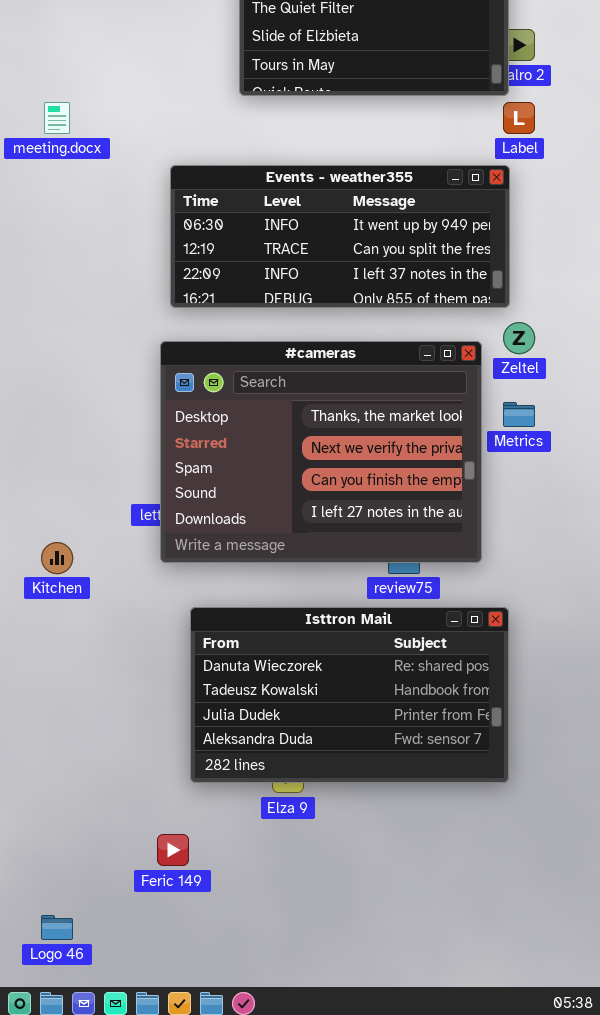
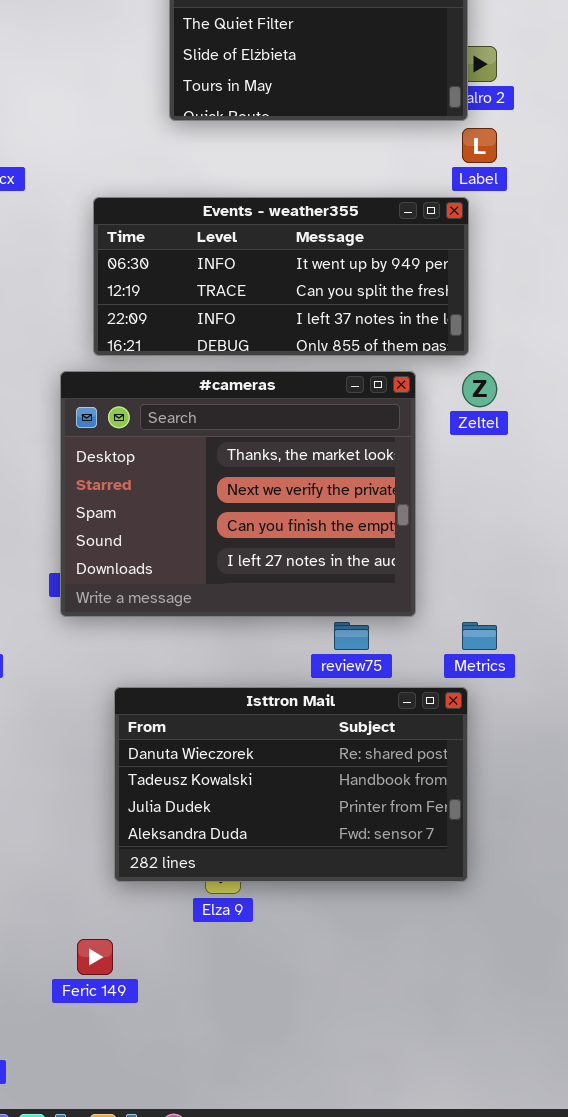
#cameras: [160,341,482,563] -> [60,371,416,617], moved
Metrics: [503,402,535,427] -> [462,622,497,650], moved

